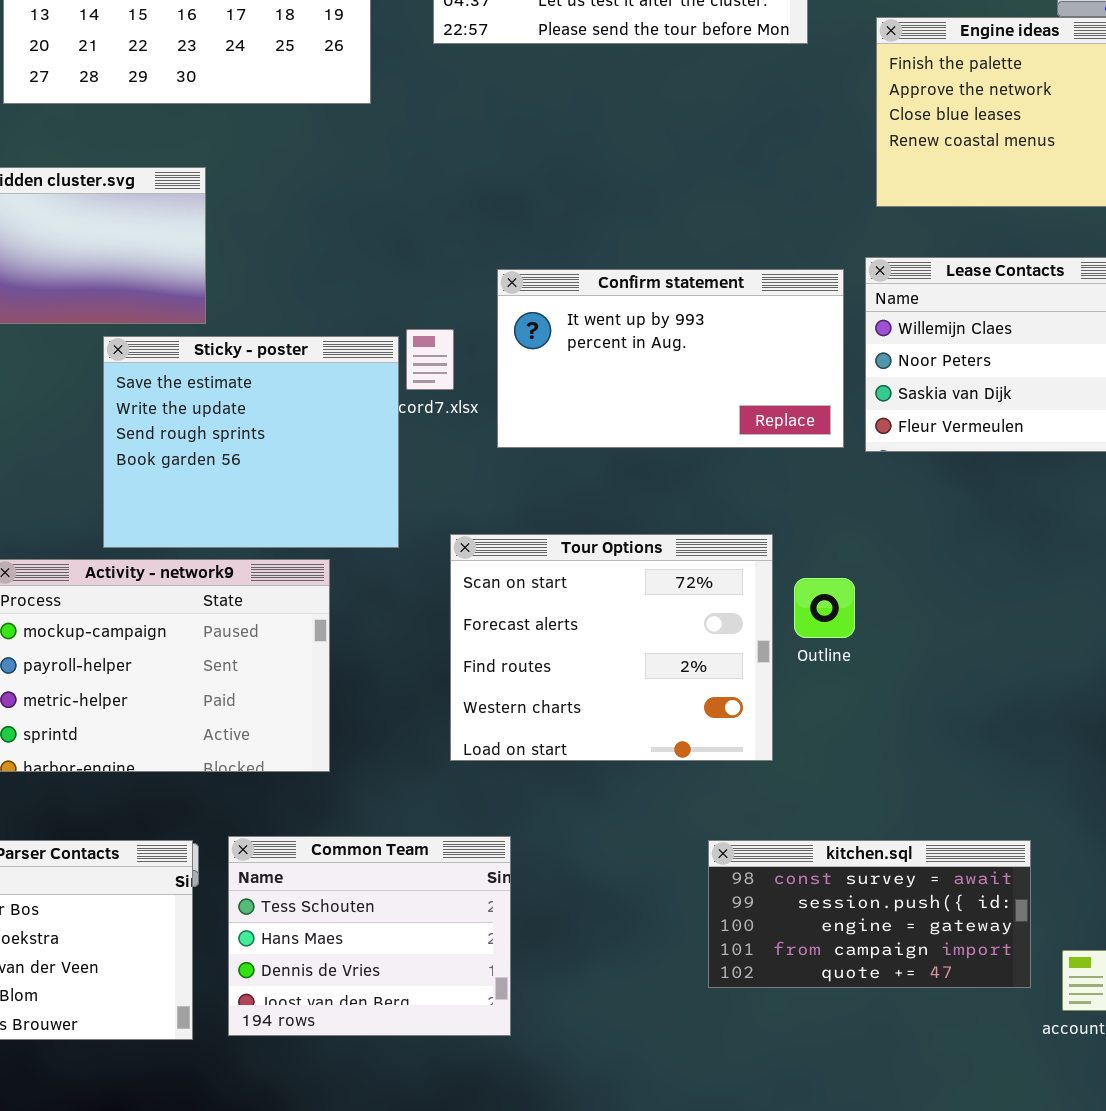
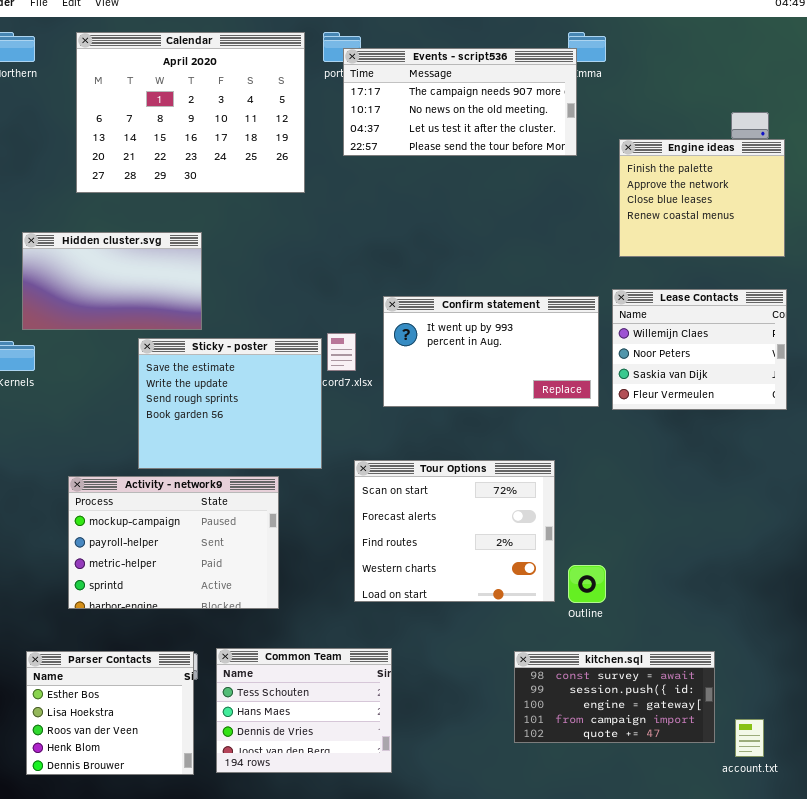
Outline: [794,578,855,638] -> [568,565,606,603], moved

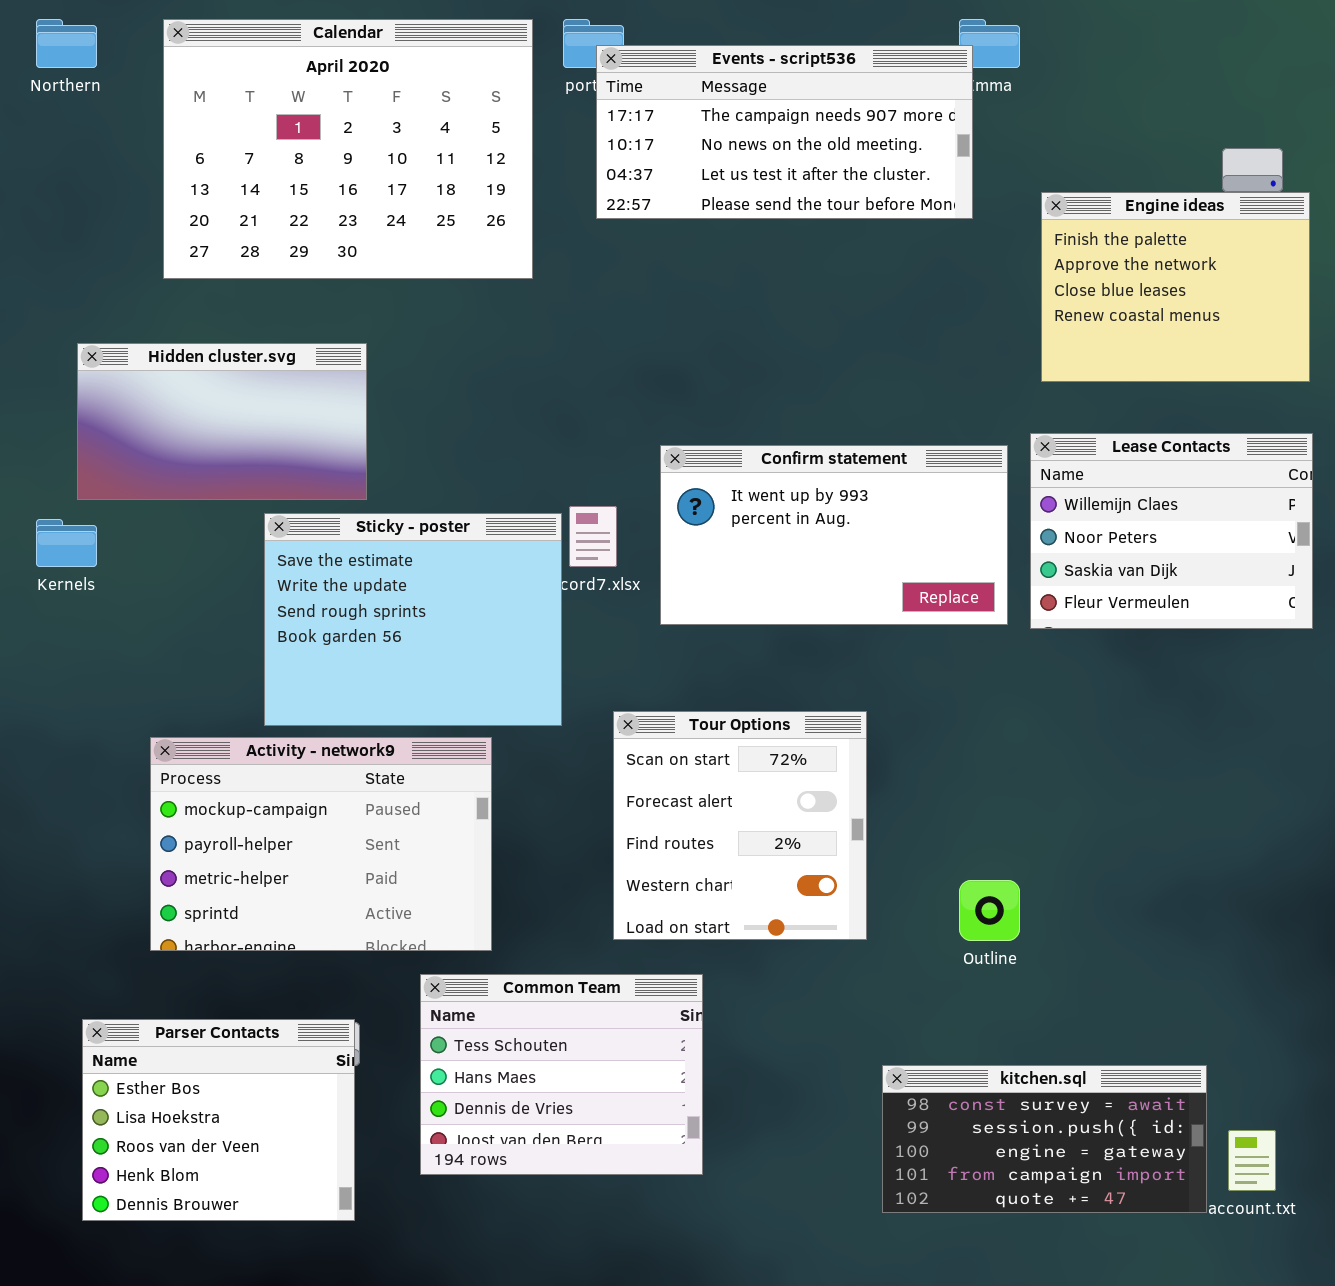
Tour Options: [354,460,555,602] -> [613,711,867,940], resized
Common Team: [216,648,392,773] -> [420,974,703,1175], moved
kitchen.sql: [514,651,715,743] -> [882,1065,1207,1213], moved

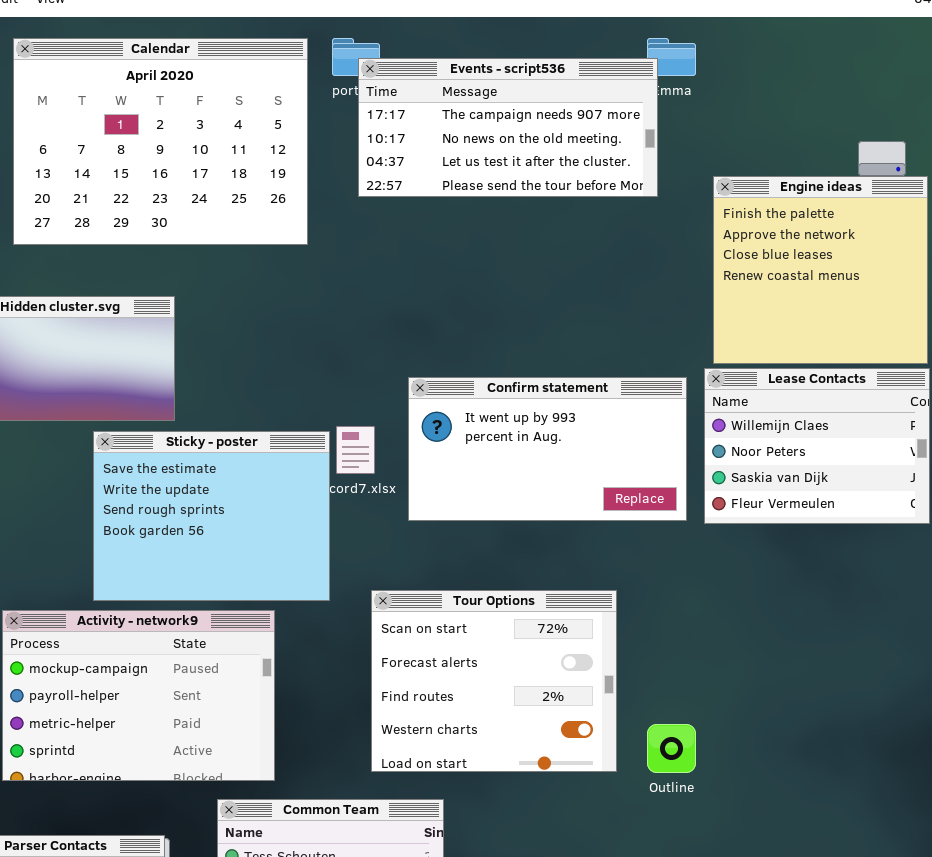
Engine ideas: [1041,192,1310,382] -> [713,176,928,364], resized
Tour Options: [613,711,867,940] -> [371,590,617,772], resized

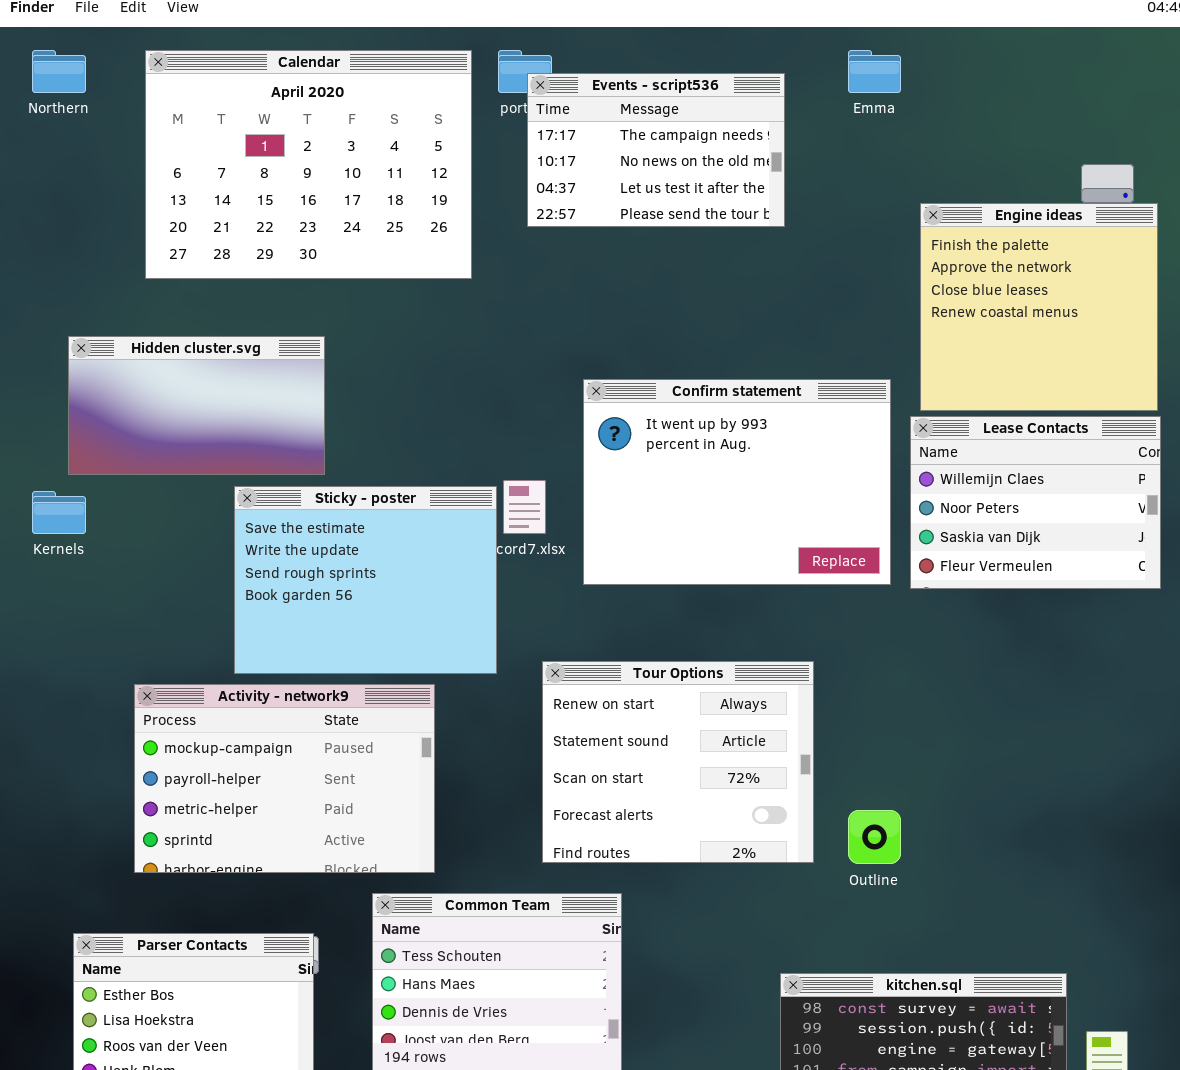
Events - script536: [358,58,658,197] -> [527,73,785,227], resized
Confirm statement: [408,377,687,521] -> [583,379,891,585], resized
Tour Options: [371,590,617,772] -> [542,661,814,863], scrolled up 2 rows

